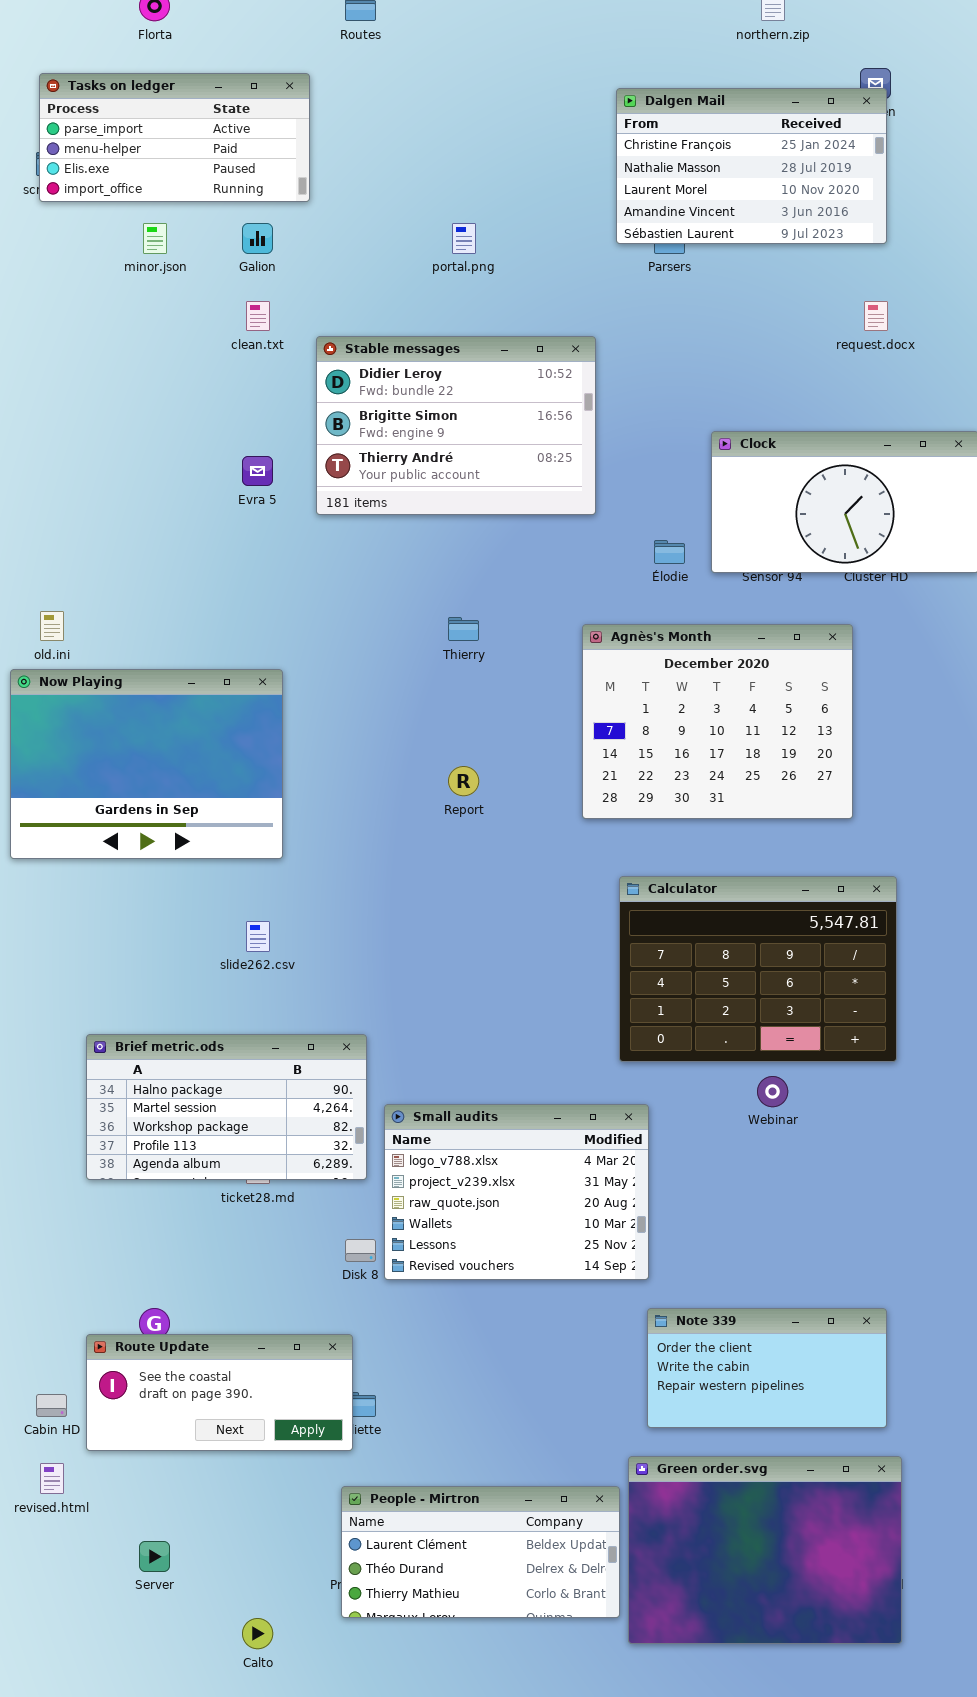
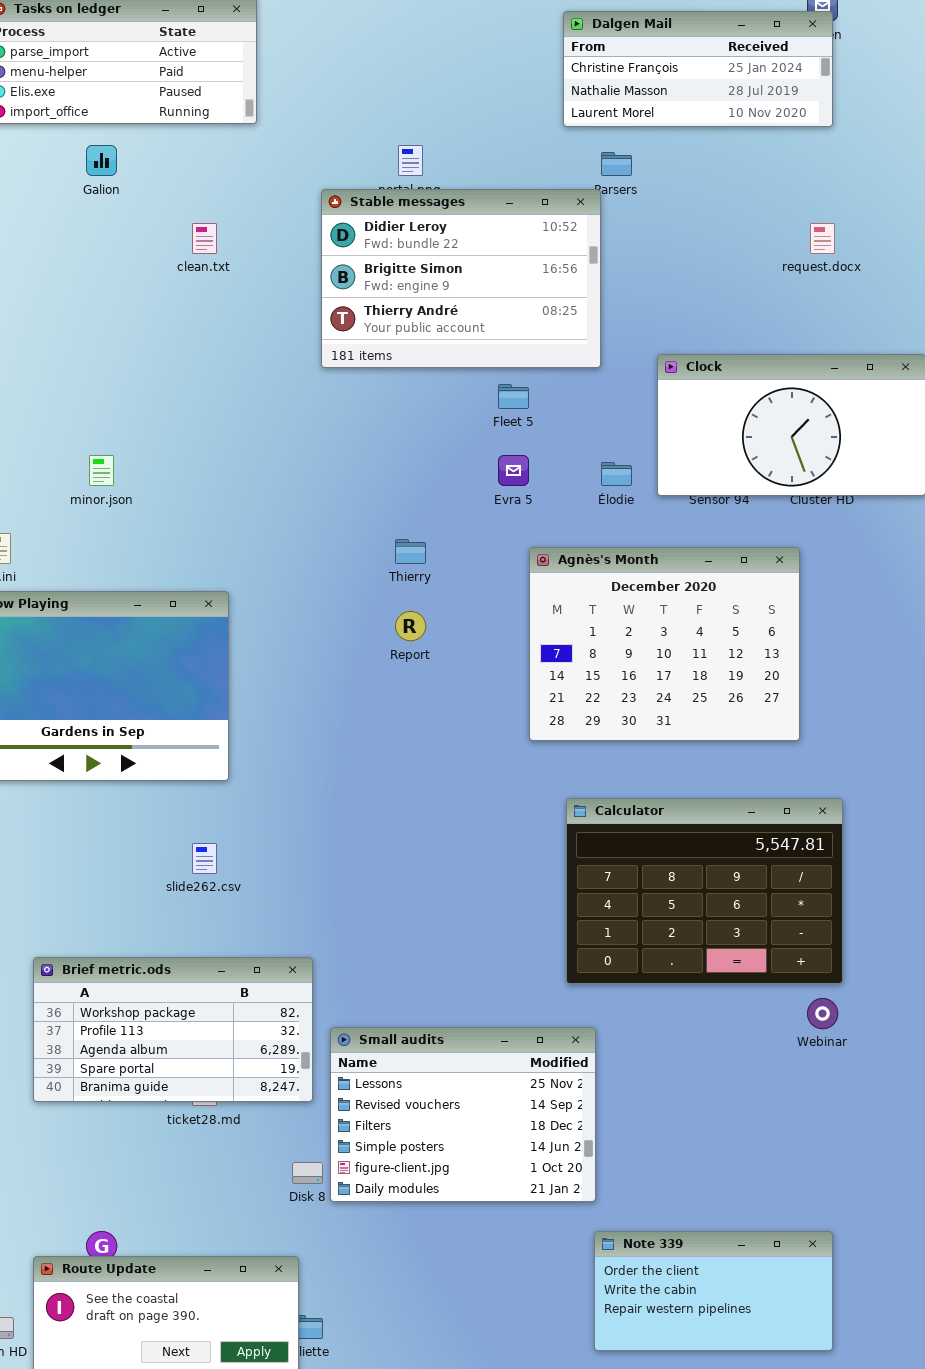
Dalgen Mail: [616,88,887,244] -> [563,11,833,127], resized
minor.json: [143,223,167,254] -> [89,455,114,486], moved
Galion: [242,223,273,254] -> [86,145,117,176], moved
Stable messages: [316,336,596,515] -> [321,189,601,368], moved
Evra 5: [242,456,273,486] -> [498,455,529,486], moved
Report: [448,766,479,796] -> [395,611,426,641], moved
Brief metric.ods: [86,1034,367,1180] -> [33,957,313,1102], scrolled down 2 rows
Webinar: [757,1076,788,1107] -> [807,998,838,1029], moved
Small audits: [384,1104,649,1280] -> [330,1027,596,1202], scrolled down 4 rows

